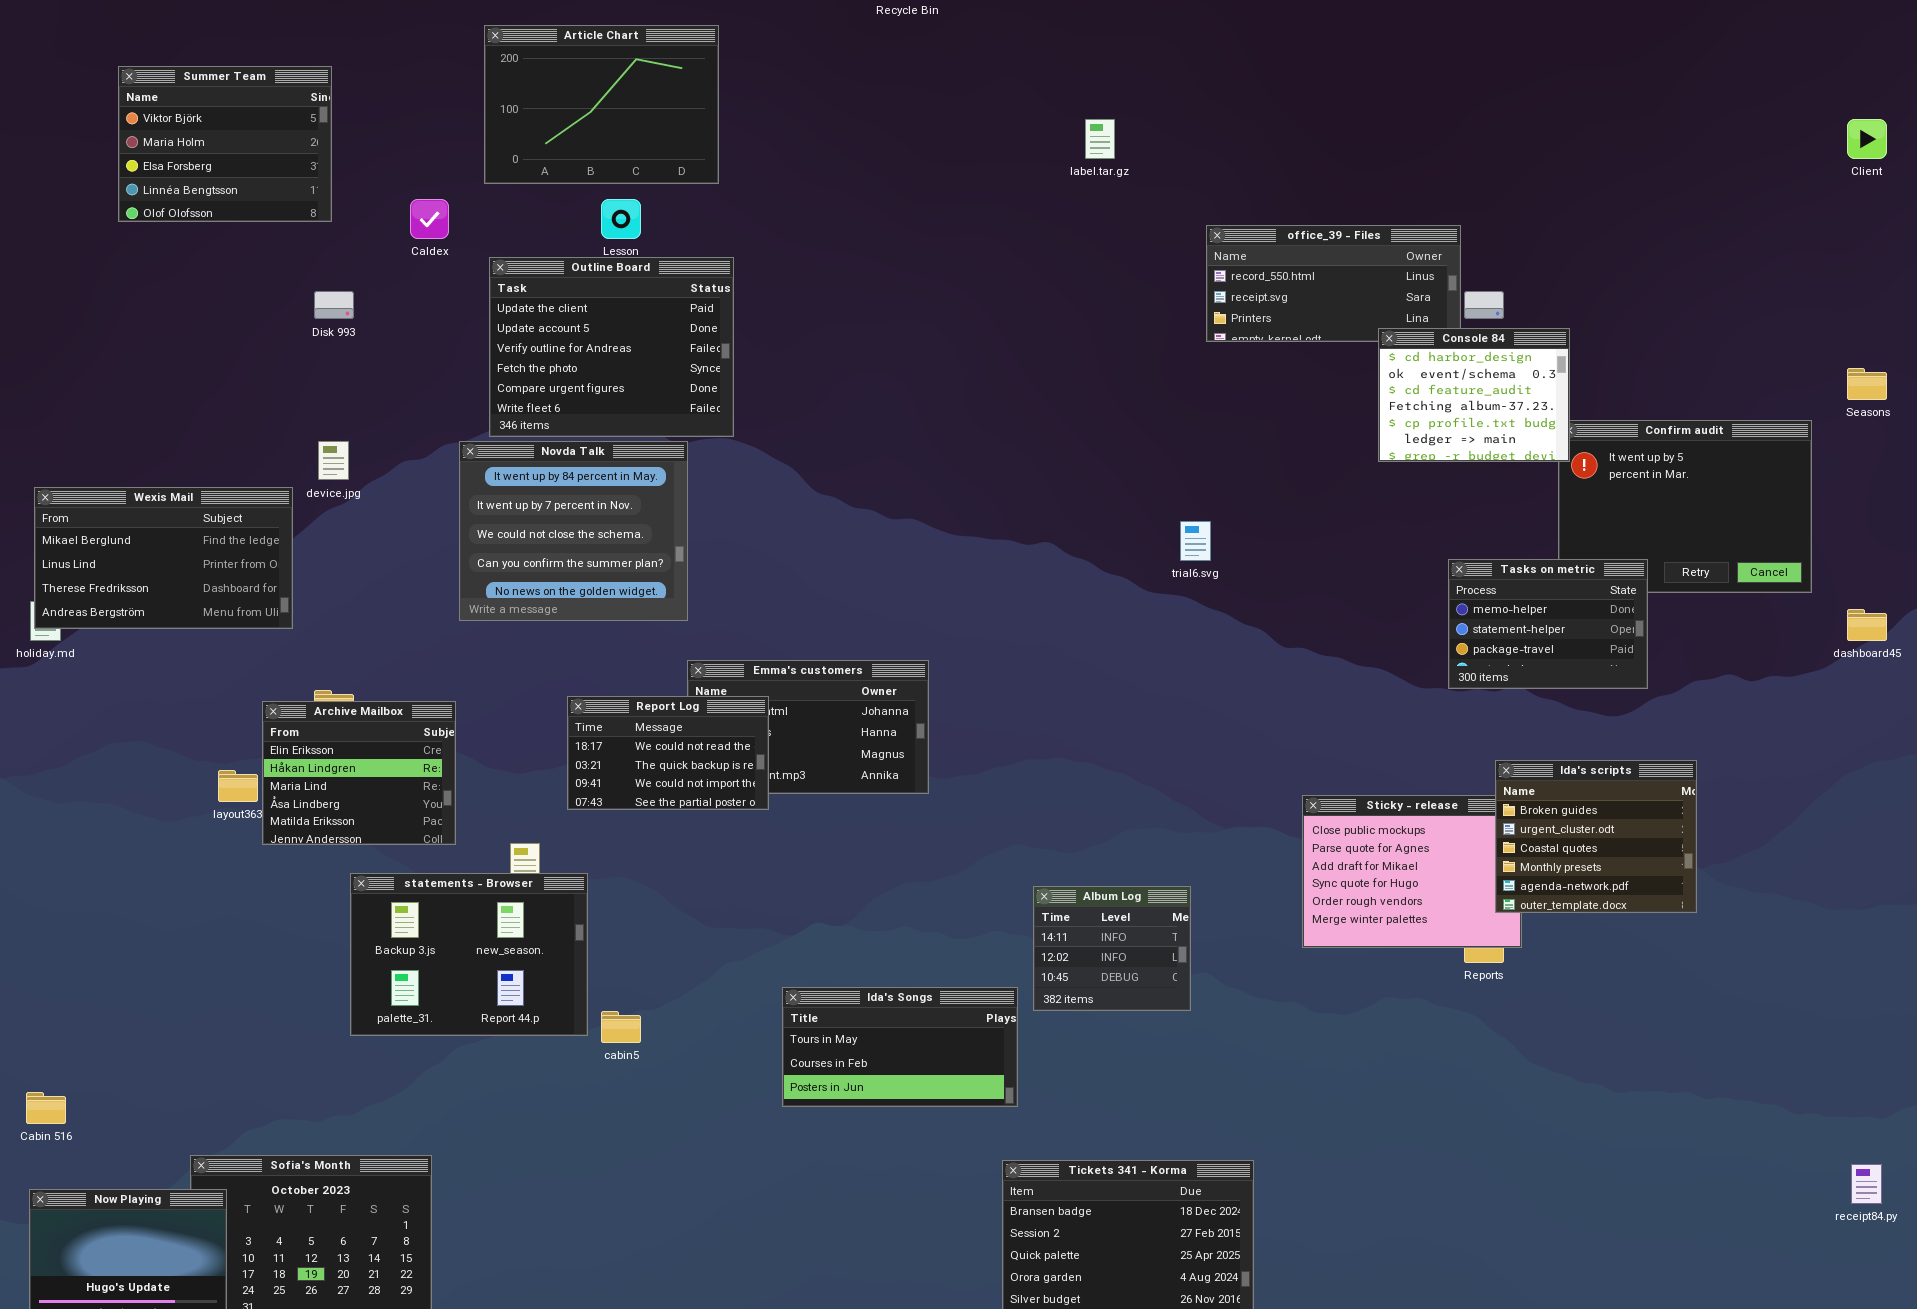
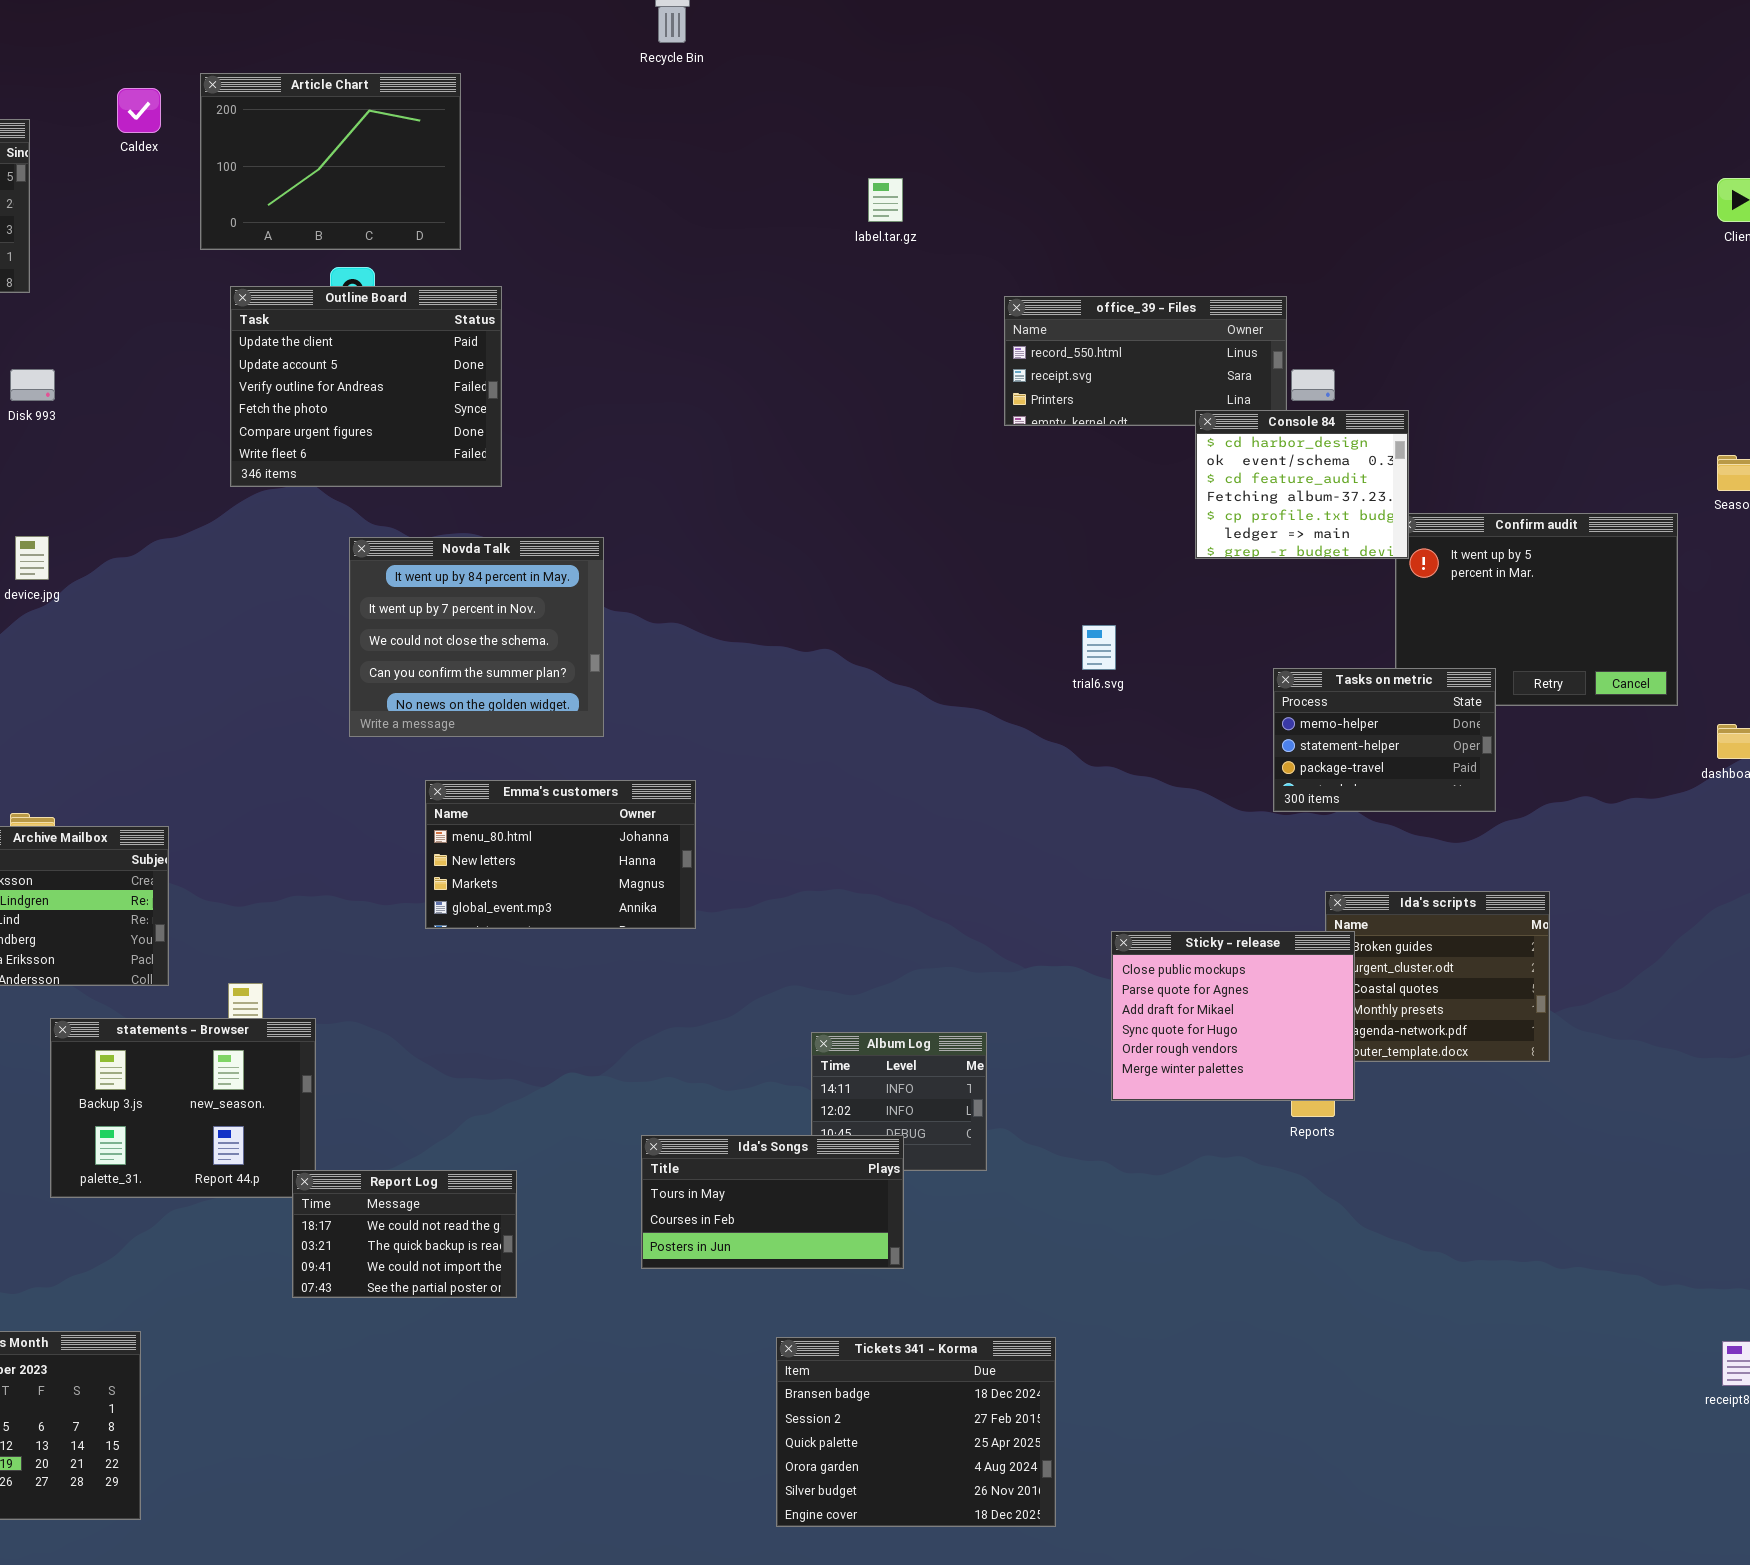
Caldex: [410,199,449,239] -> [117,88,161,133], moved
Outline Board: [489,257,734,437] -> [230,286,502,487], moved
Novda Talk: [459,441,688,621] -> [349,537,604,737], moved
trial6.svg: [1180,521,1211,561] -> [1082,625,1116,670], moved
Report Log: [567,696,769,810] -> [292,1170,517,1298], moved
Sticky - release: [1302,795,1522,948] -> [1111,931,1355,1101], raised
Ida's Songs: [782,987,1018,1107] -> [641,1135,904,1269], moved

